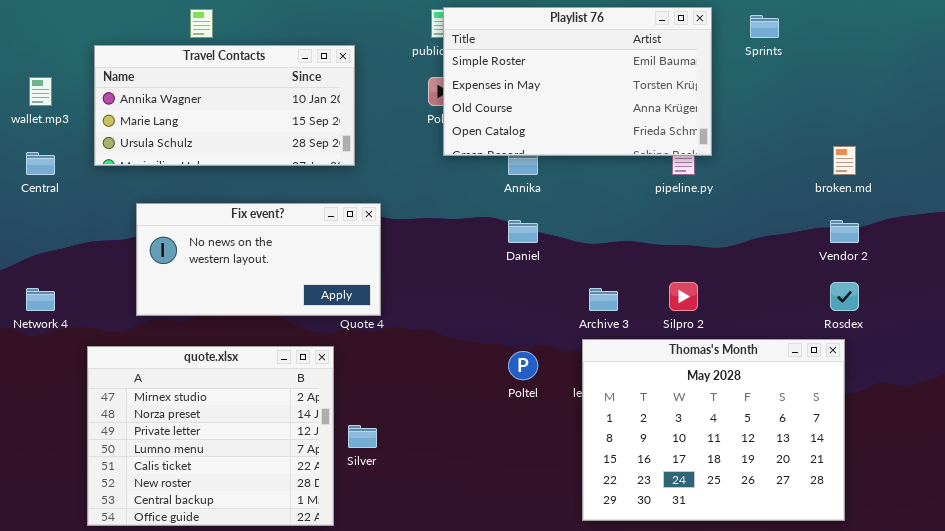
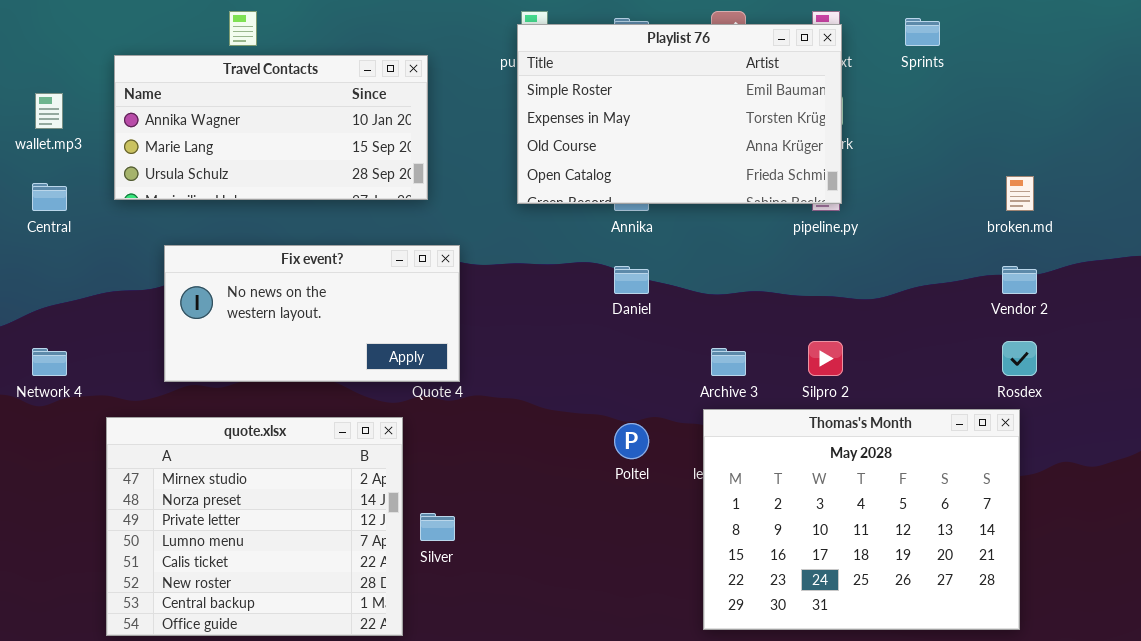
Playlist 76: [443,7,712,156] -> [517,24,842,204], moved

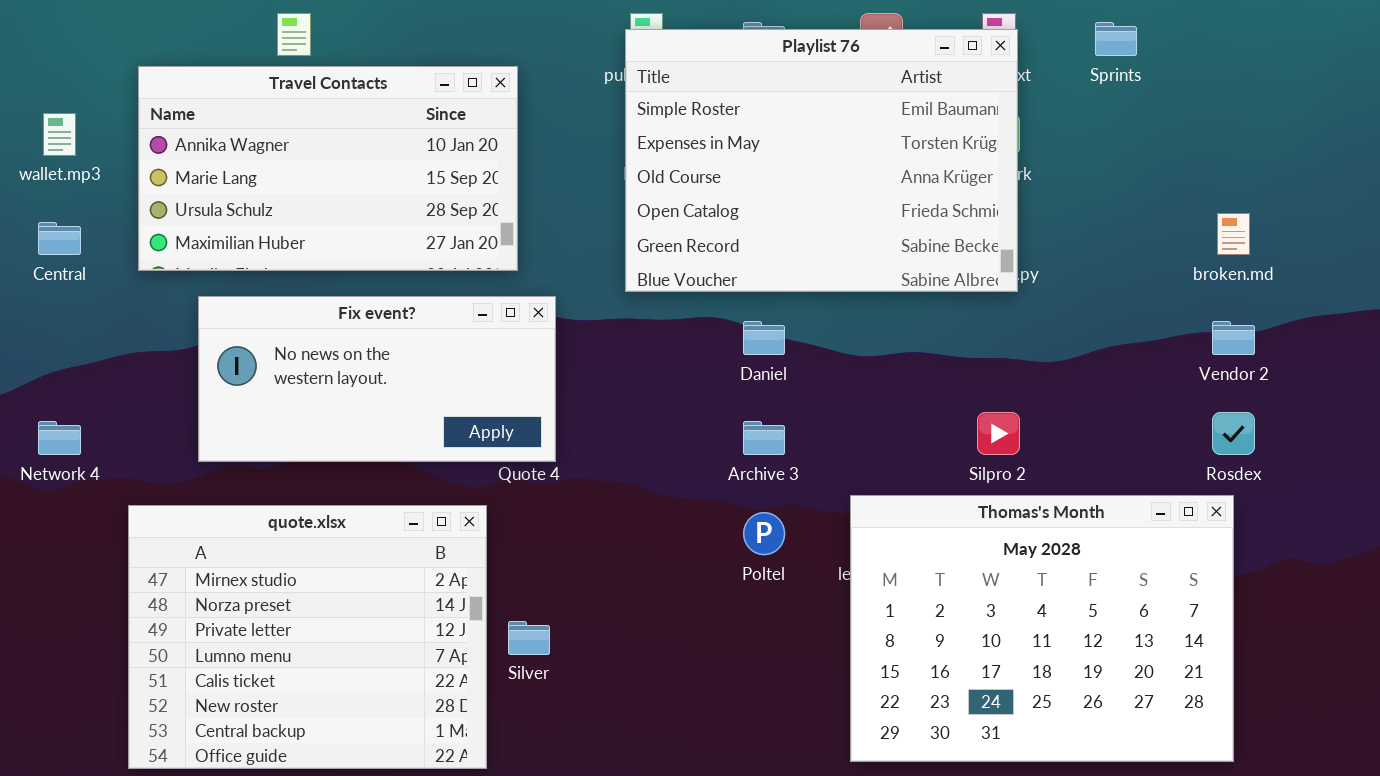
Playlist 76: [517,24,842,204] -> [625,29,1018,292], resized
Travel Contacts: [114,55,428,200] -> [138,66,518,271], resized
Archive 3: [711,348,746,376] -> [743,421,785,455], moved

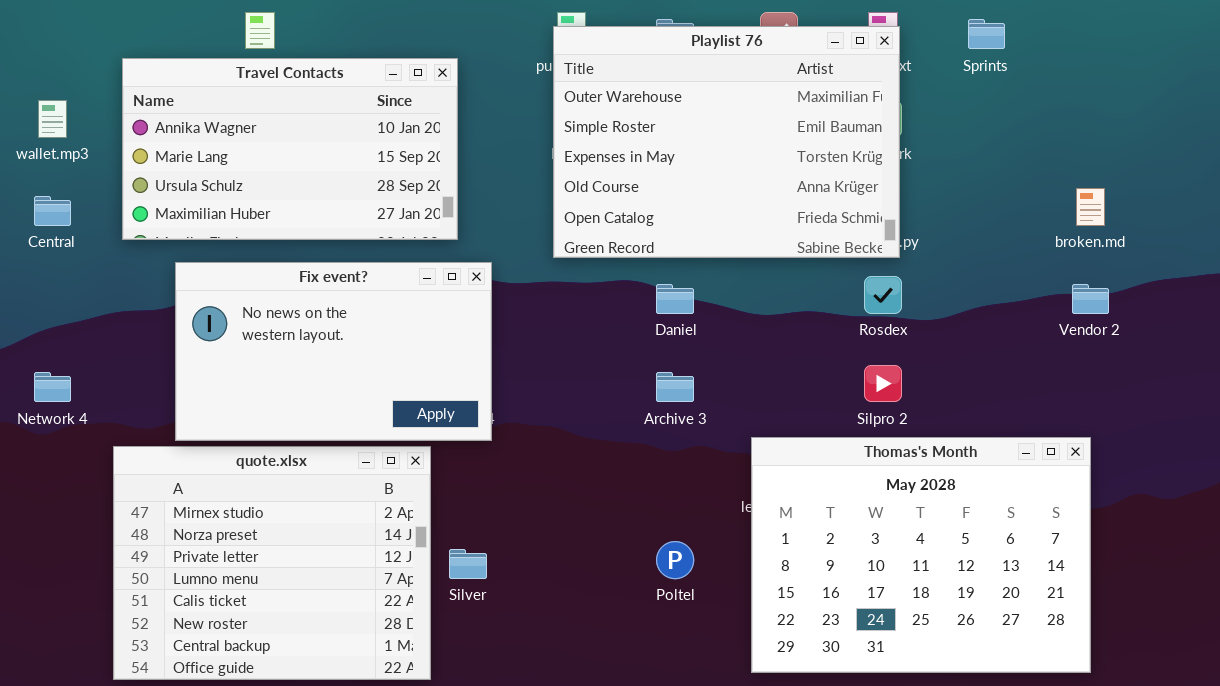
Playlist 76: [625,29,1018,292] -> [553,26,900,258], scrolled up 1 row
Fix event?: [198,296,556,462] -> [175,262,492,441], resized
Rosdex: [1212,412,1255,455] -> [864,276,902,314], moved
Poltel: [743,512,785,555] -> [656,541,694,579], moved

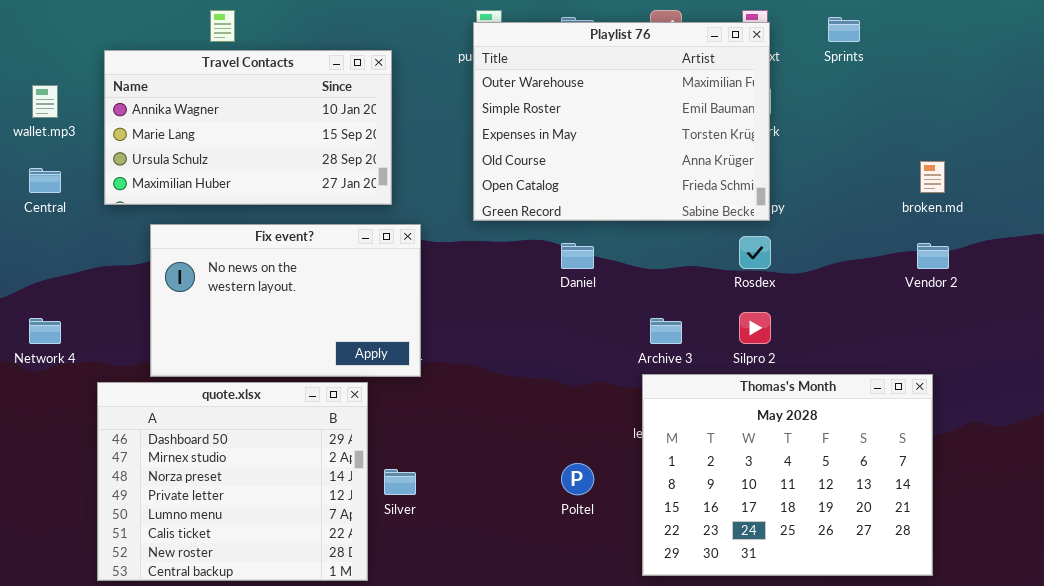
Archive 3: [656,372,694,402] -> [650,318,682,344], moved
quote.xlsx: [113,446,431,680] -> [97,382,368,581], scrolled up 1 row

